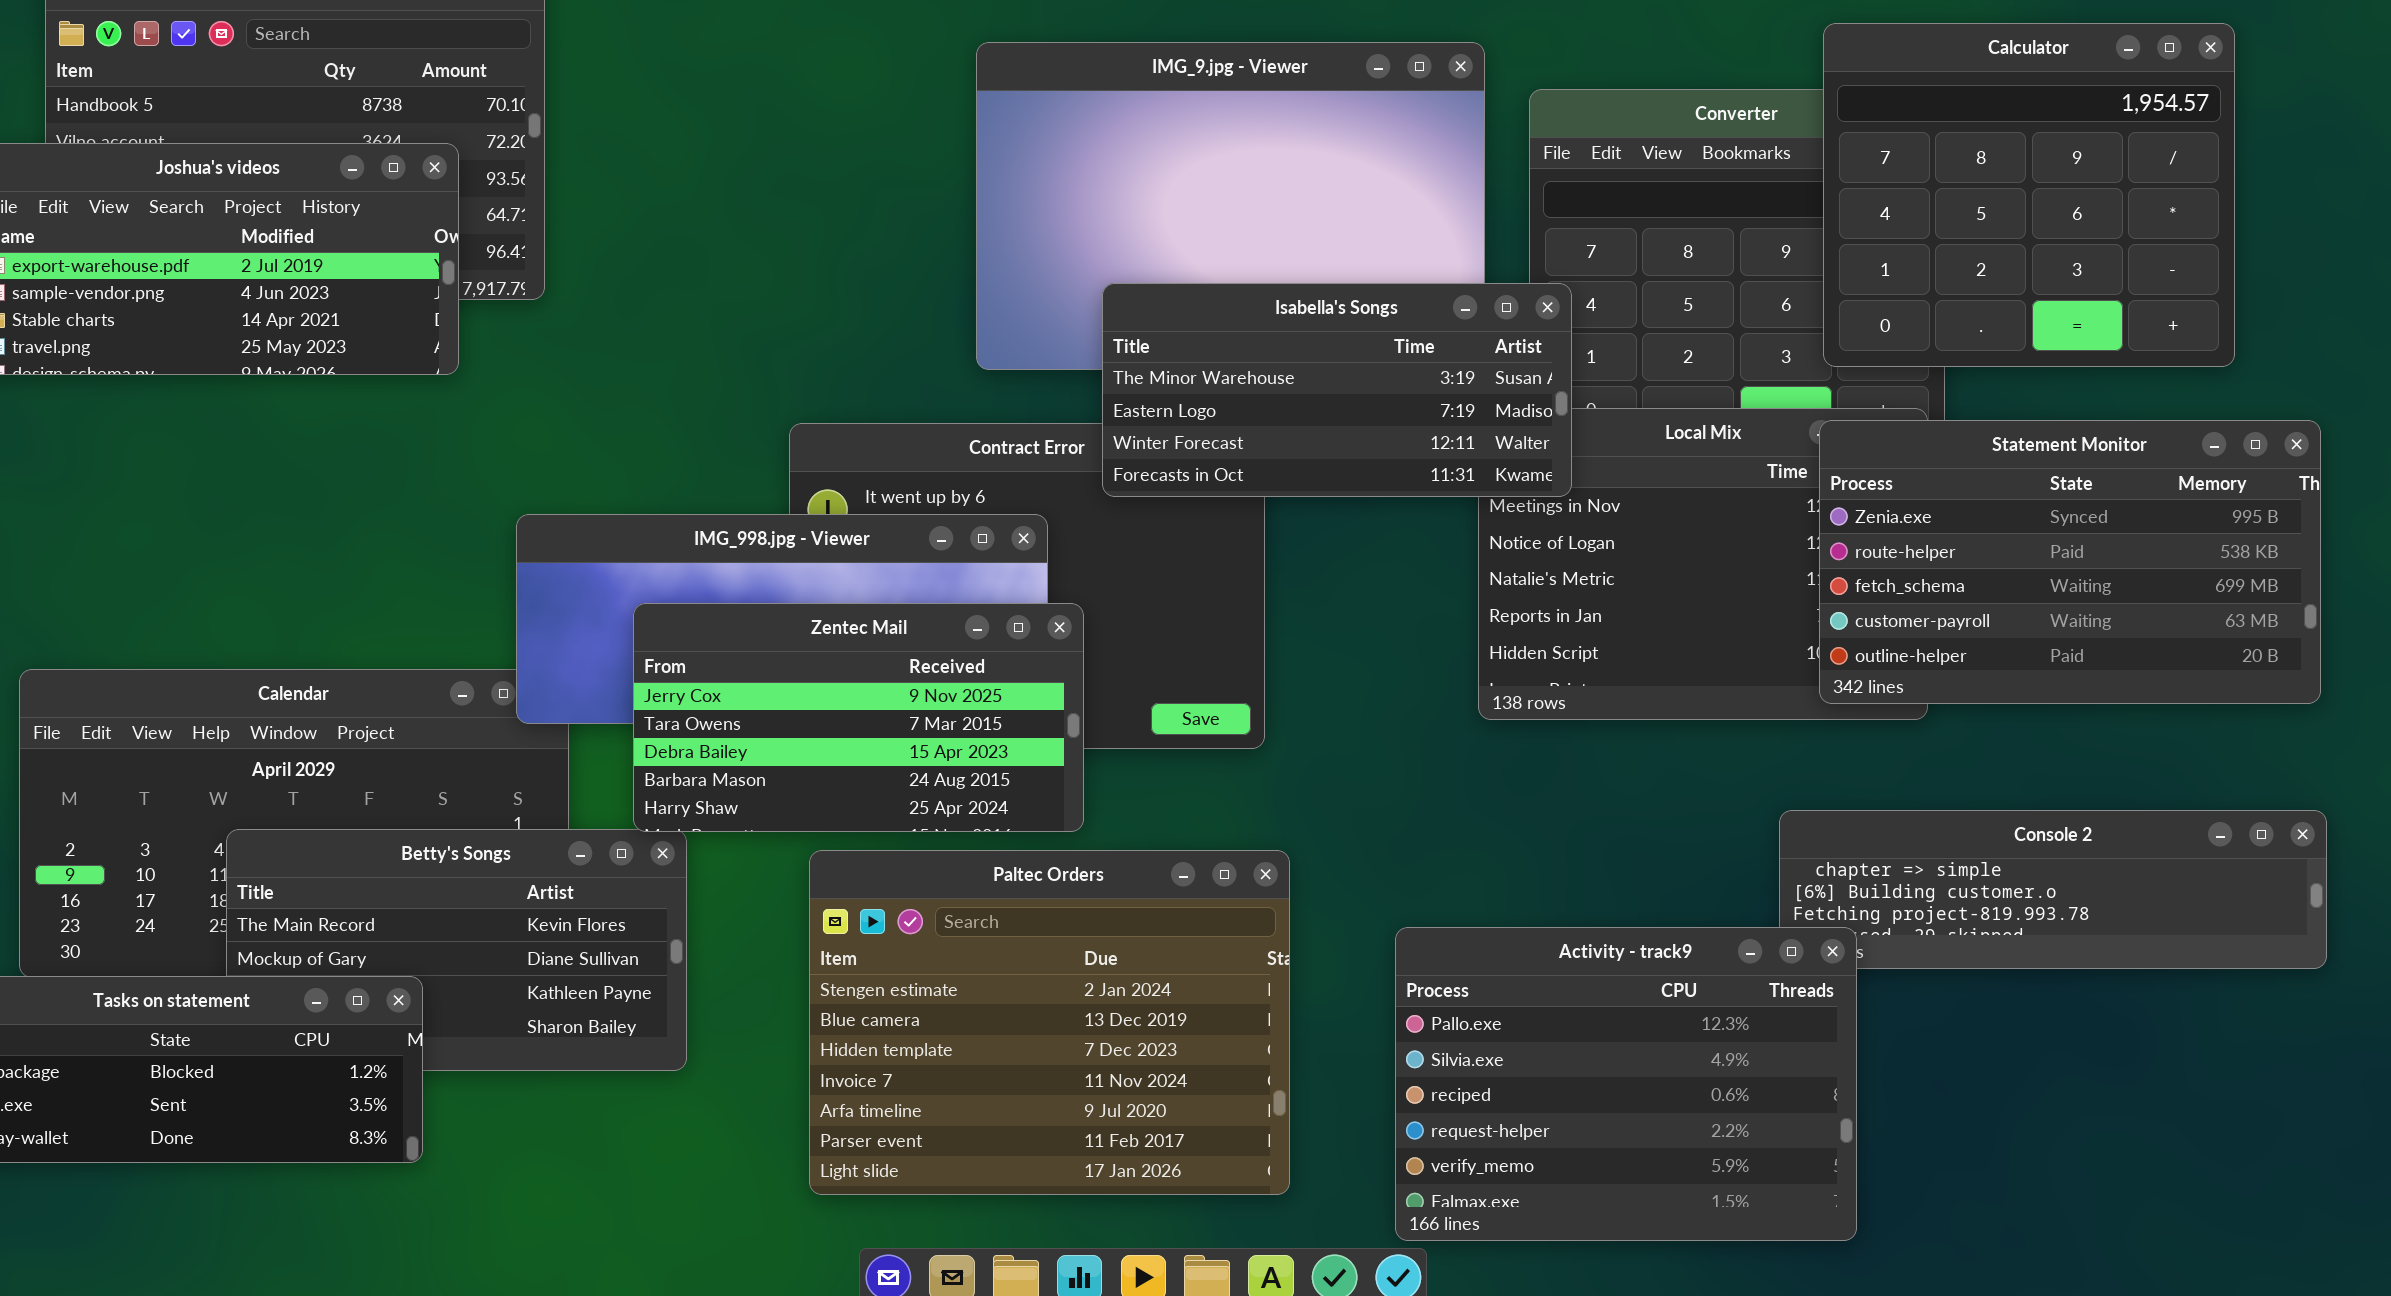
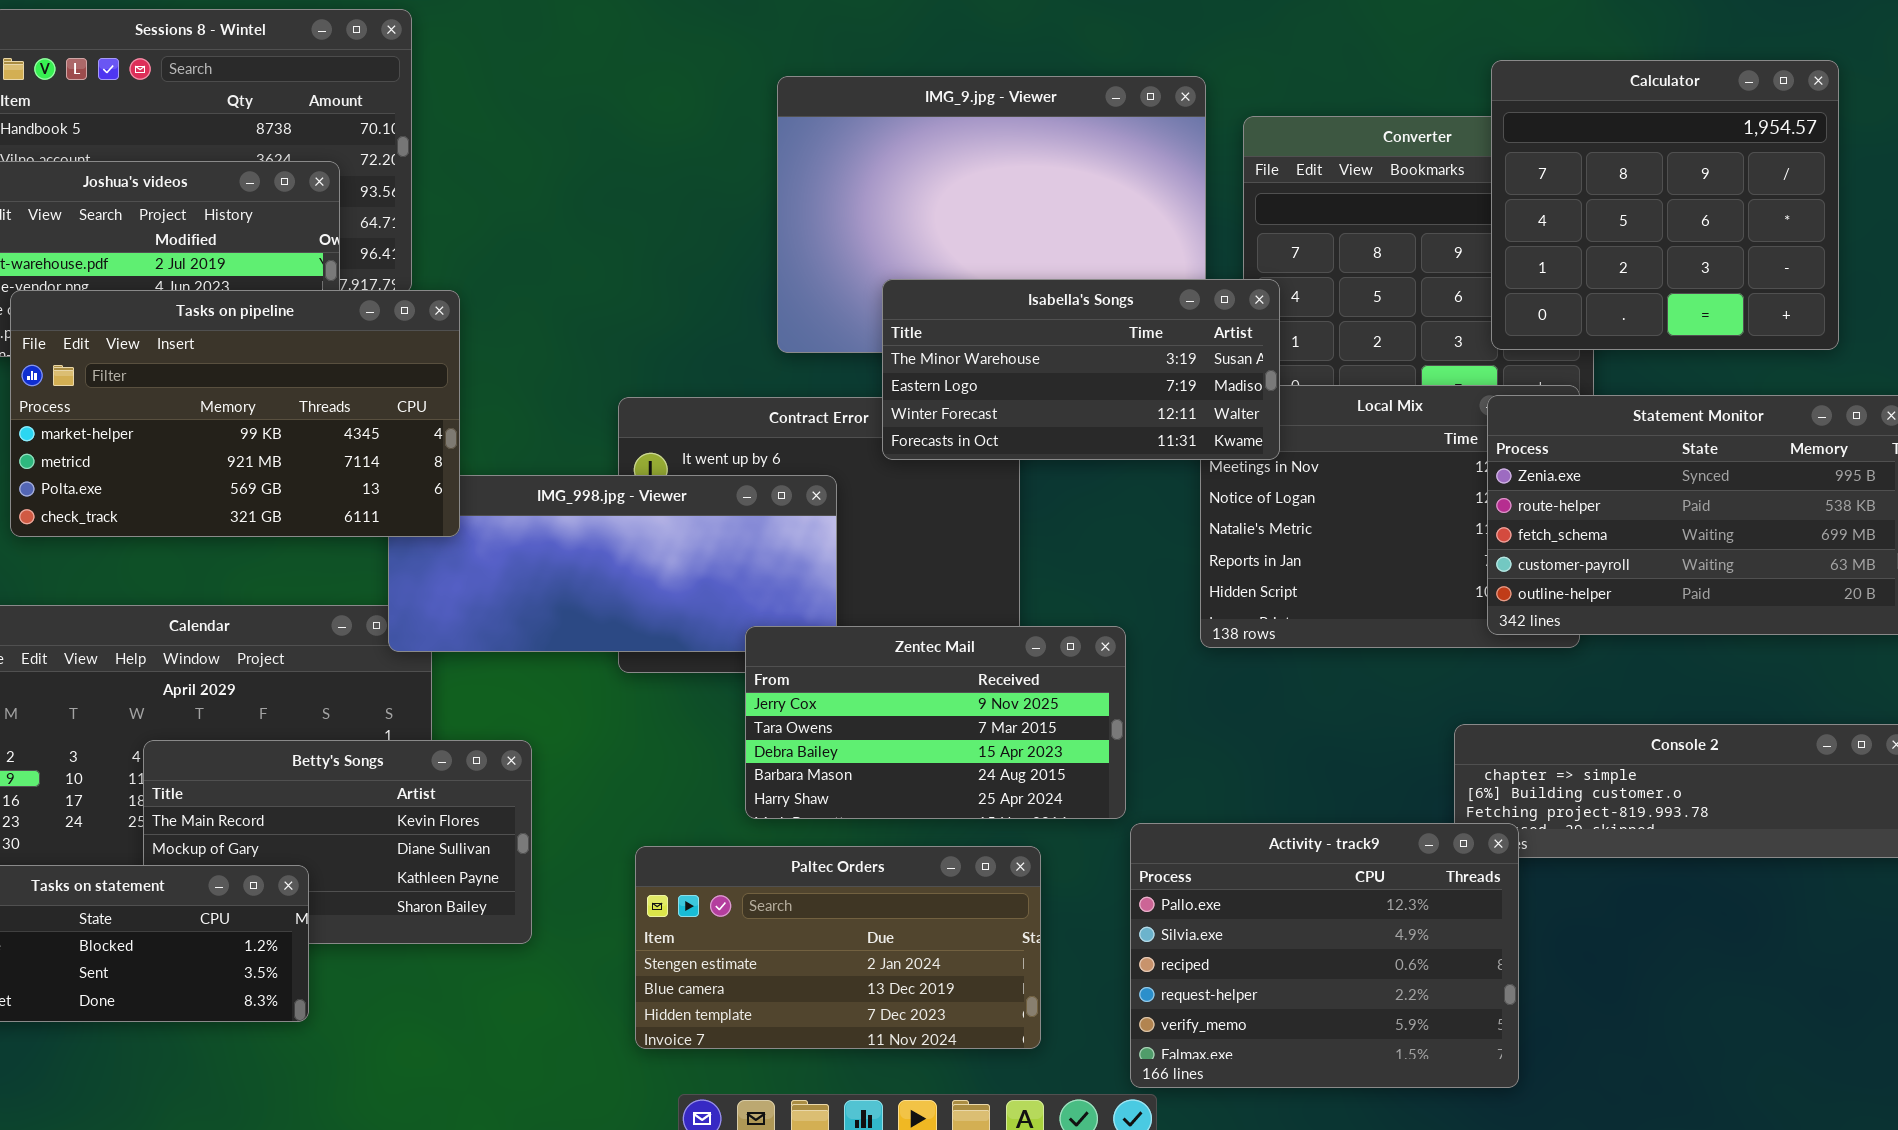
Tasks on pipeline: none -> [10,290,460,537], opened
Zentec Mail: [633,603,1084,832] -> [745,626,1126,819], moved
Paltec Orders: [809,850,1290,1195] -> [635,846,1041,1049], resized

